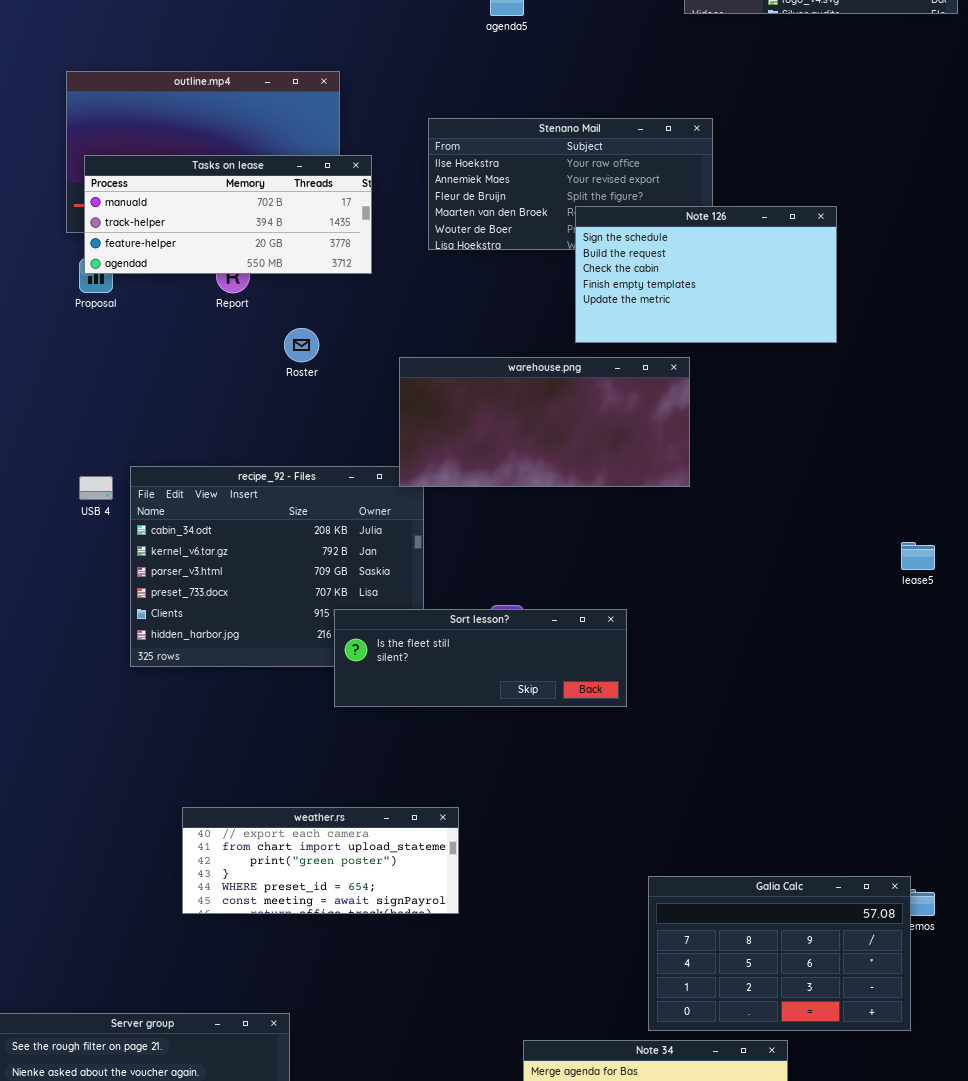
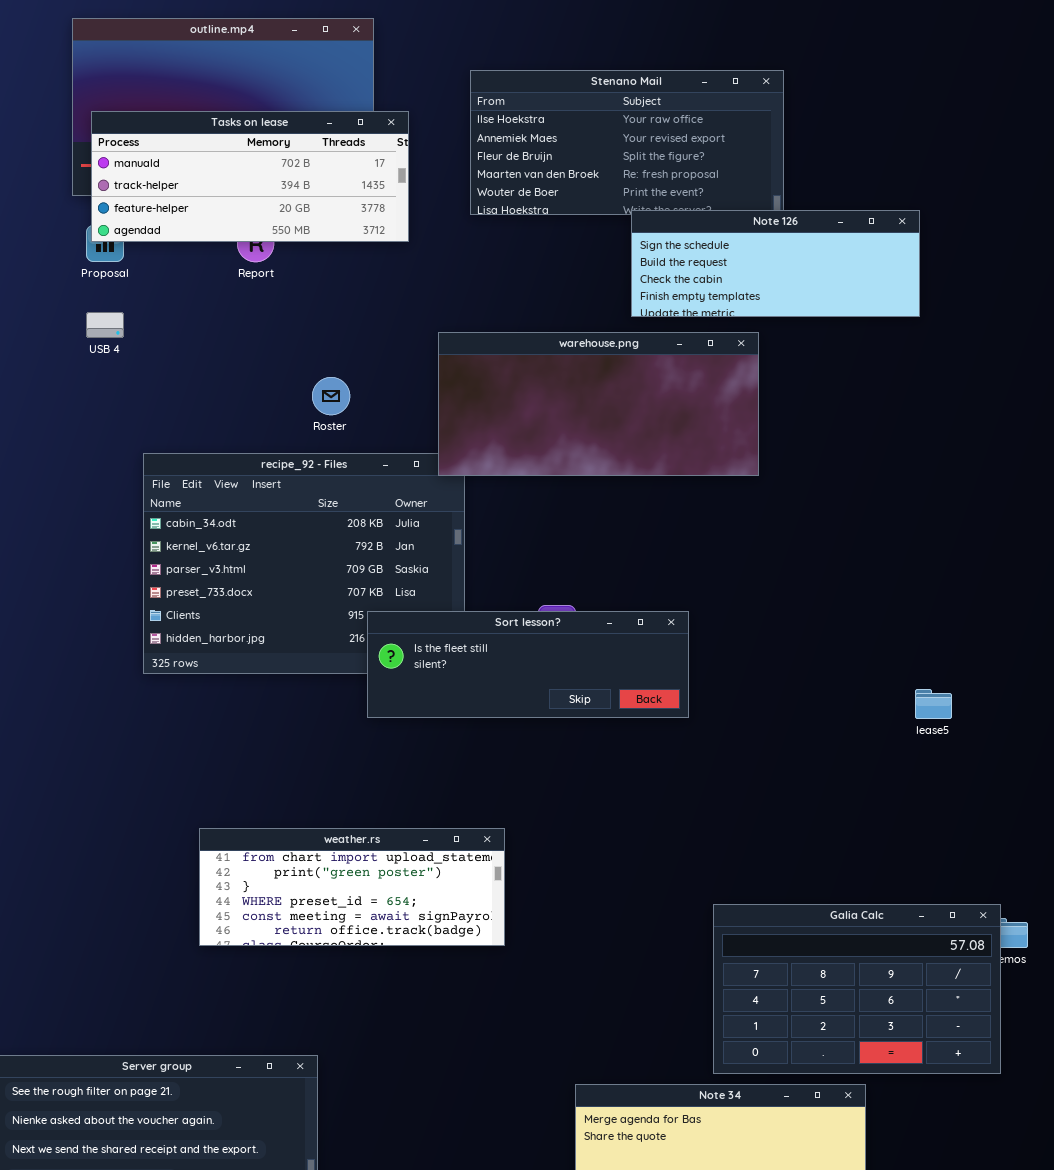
Note 126: [575,206,837,343] -> [631,210,920,317], resized
Roster: [284,328,319,362] -> [312,377,350,415], moved
USB 4: [79,476,113,500] -> [86,312,124,338], moved
lease5: [901,542,935,570] -> [915,689,952,719], moved
weather.rs: [182,807,459,914] -> [199,828,505,946], scrolled down 1 row

